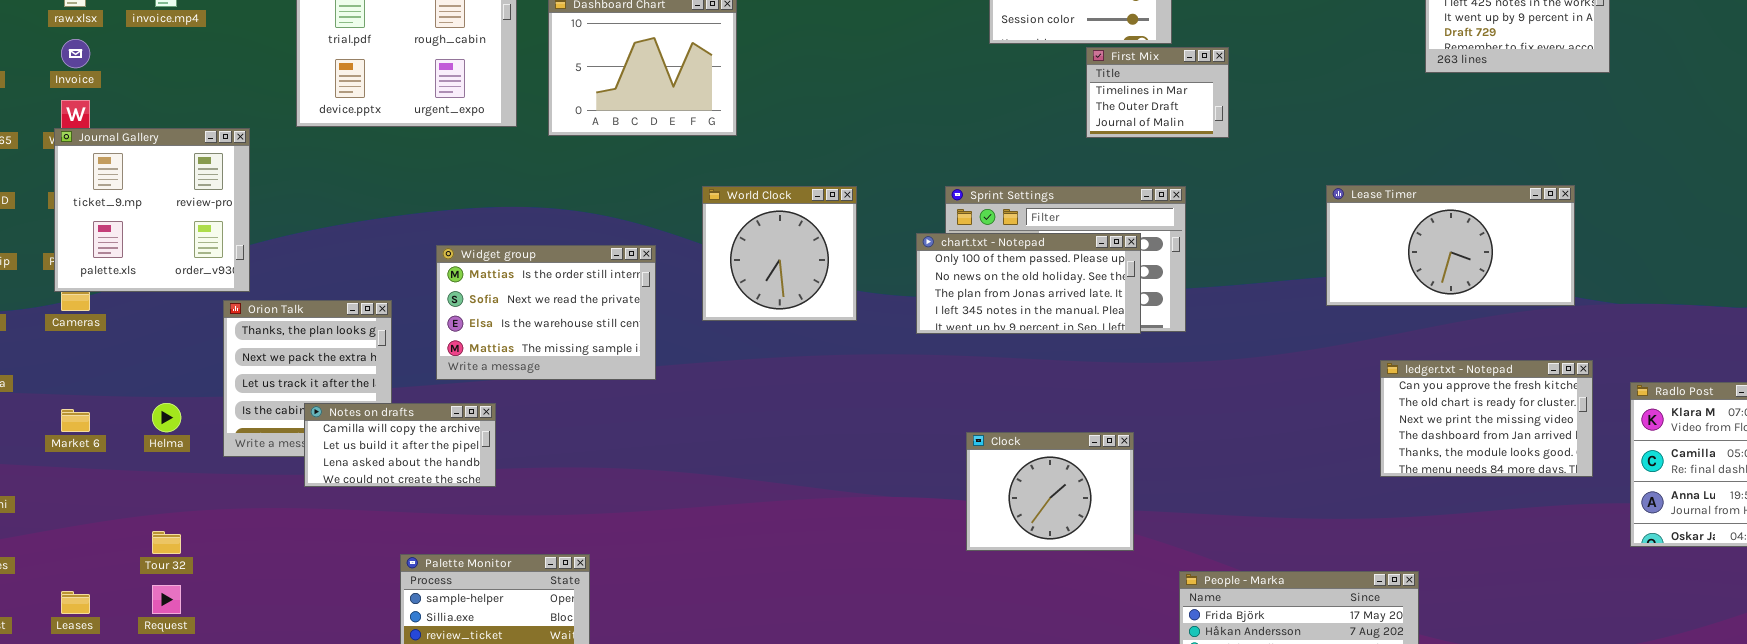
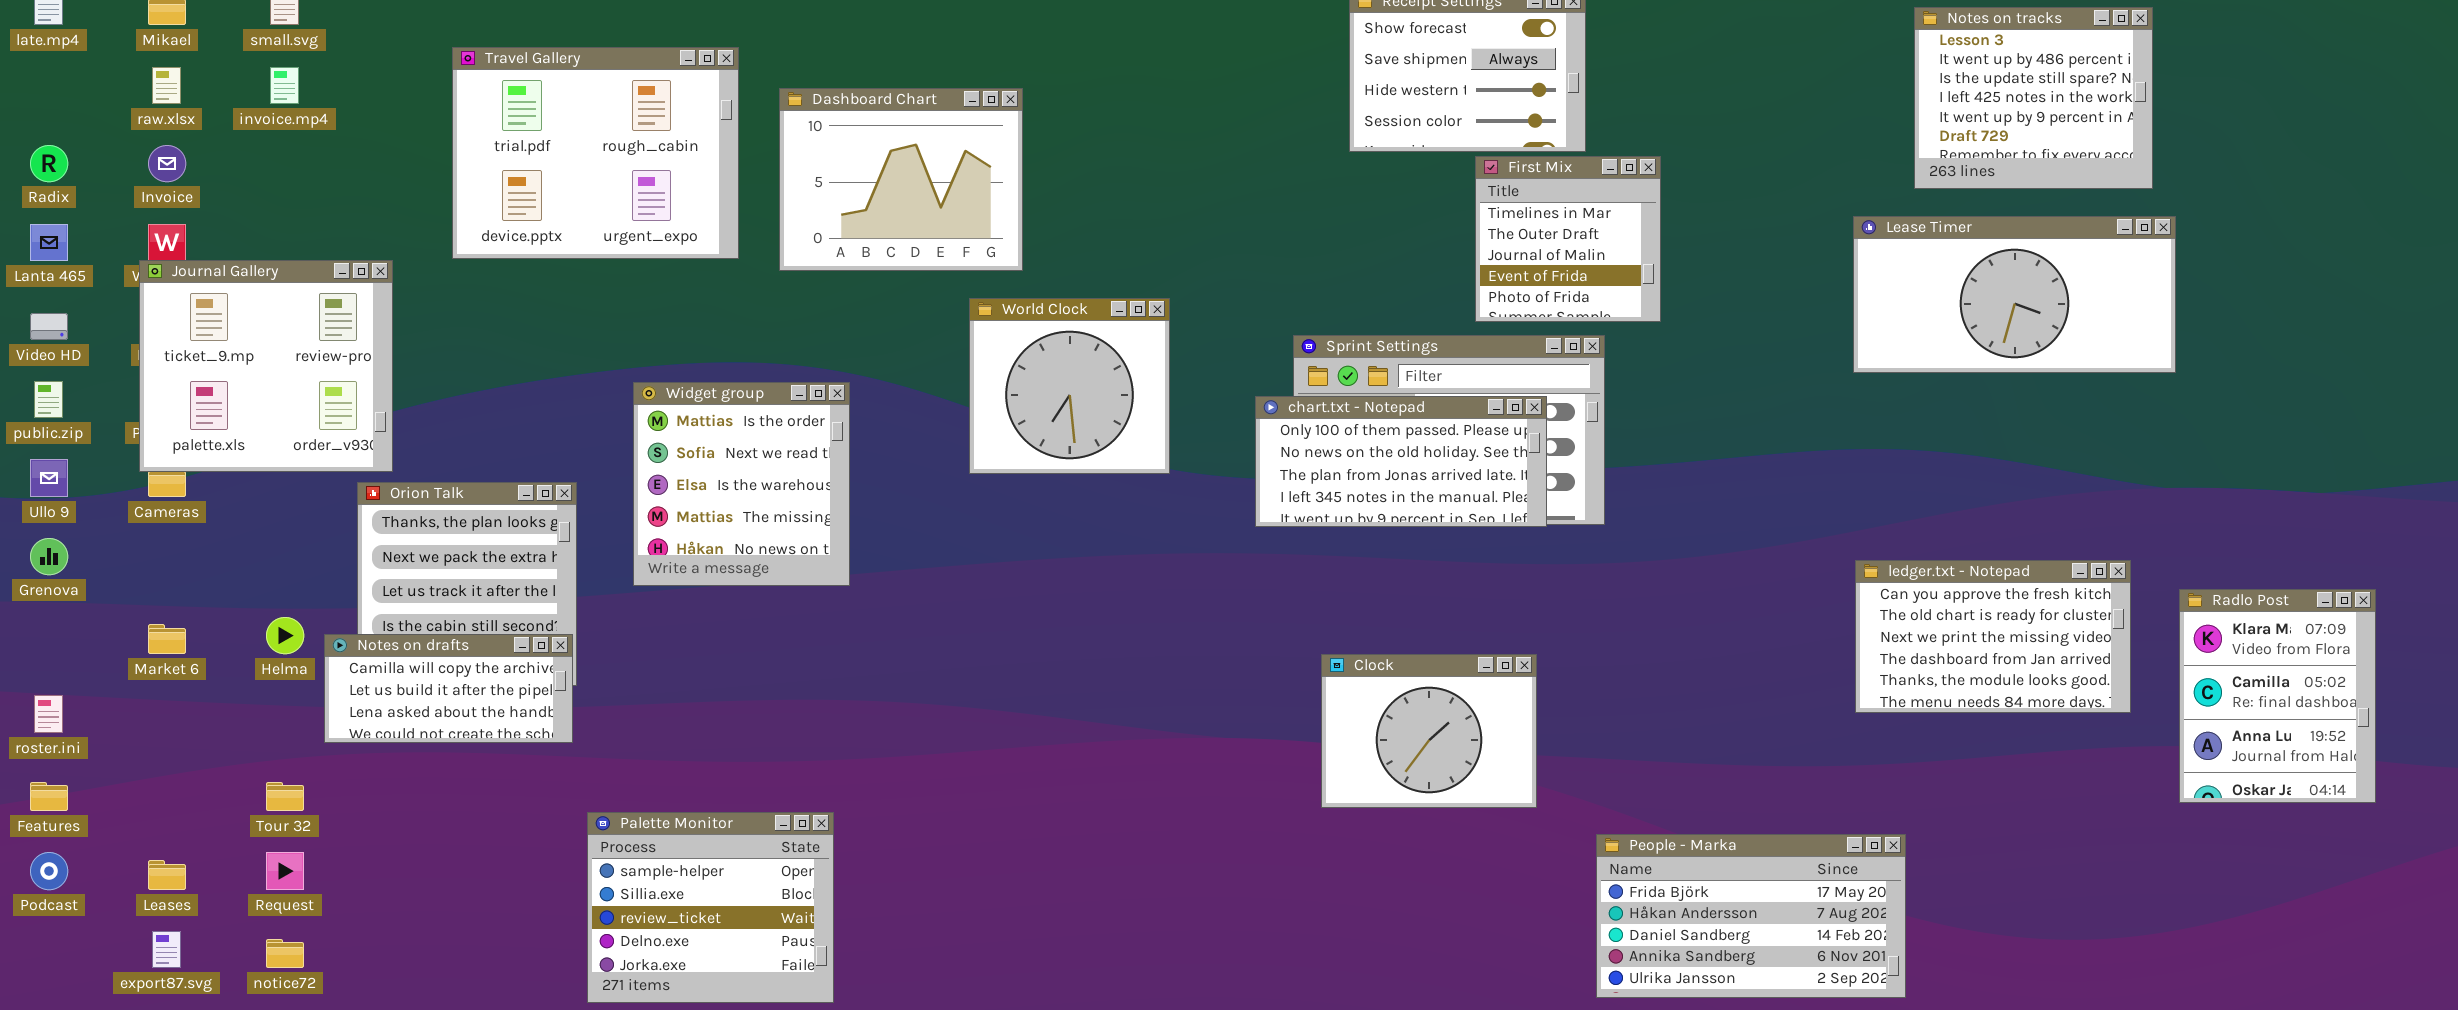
First Mix: [1086,47,1229,138] -> [1475,156,1661,322], resized
Lease Timer: [1326,185,1575,306] -> [1853,216,2176,373], moved
World Clock: [702,186,857,321] -> [969,298,1170,474], moved
Widget group: [436,245,656,380] -> [633,382,850,586], resized
Notes on drafts: [304,403,496,487] -> [324,634,573,743], moved

